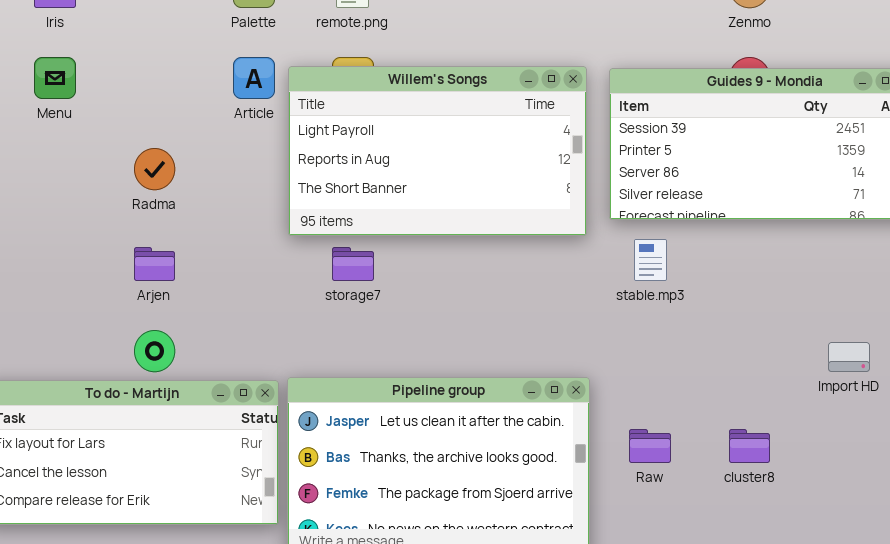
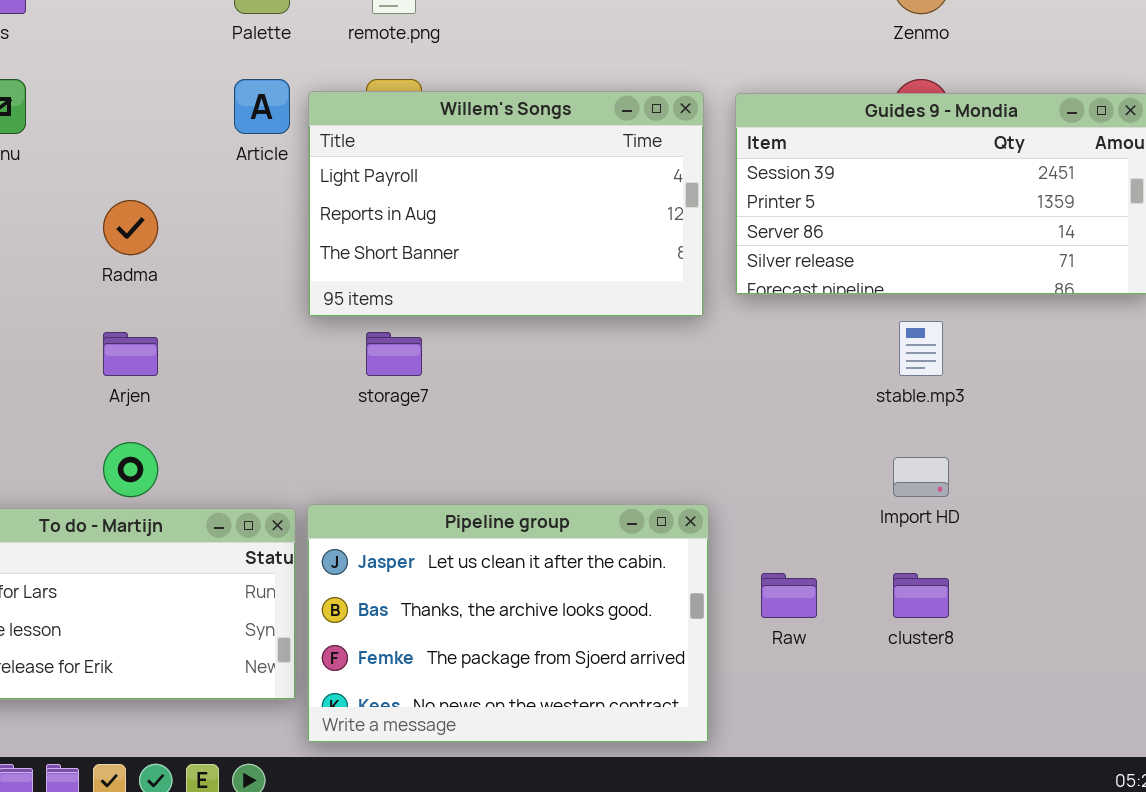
stable.mp3: [634,239,667,281] -> [899,321,943,376], moved
Import HD: [828,342,870,372] -> [893,457,949,497], moved

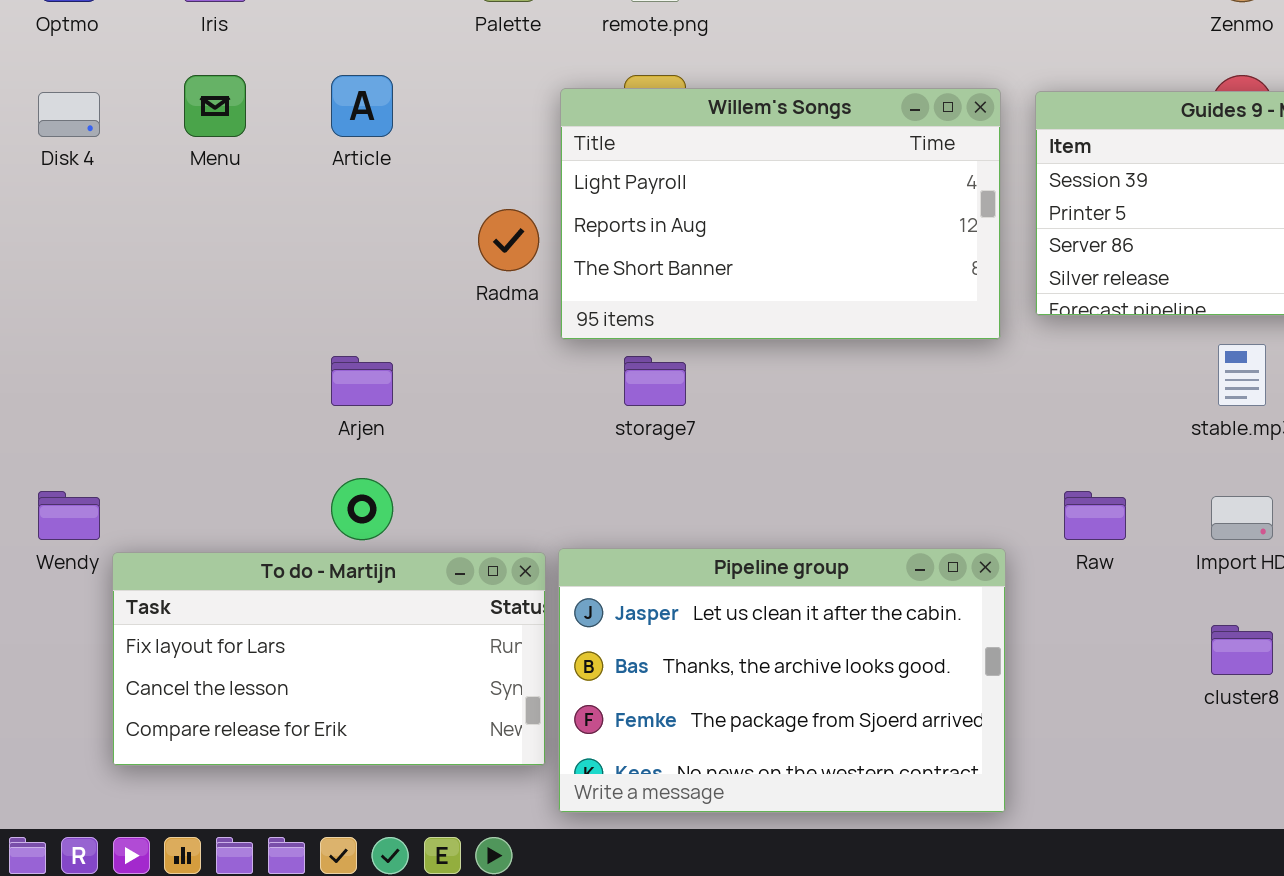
Article: [234,79,290,134] -> [331,75,393,137], moved
Radma: [103,200,158,255] -> [478,209,539,271], moved
Raw: [761,573,817,618] -> [1064,491,1126,540], moved

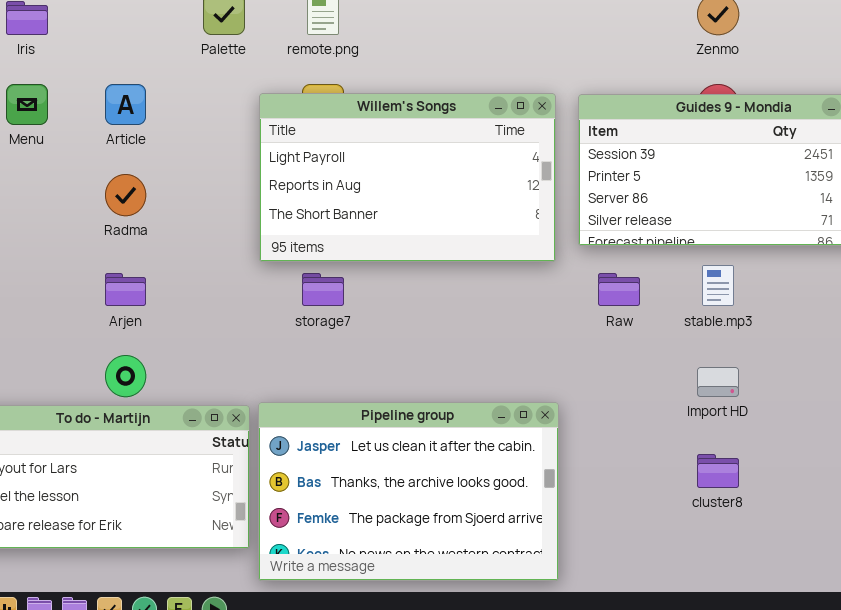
Radma: [478,209,539,271] -> [105,174,146,216], moved
Raw: [1064,491,1126,540] -> [598,273,640,306], moved

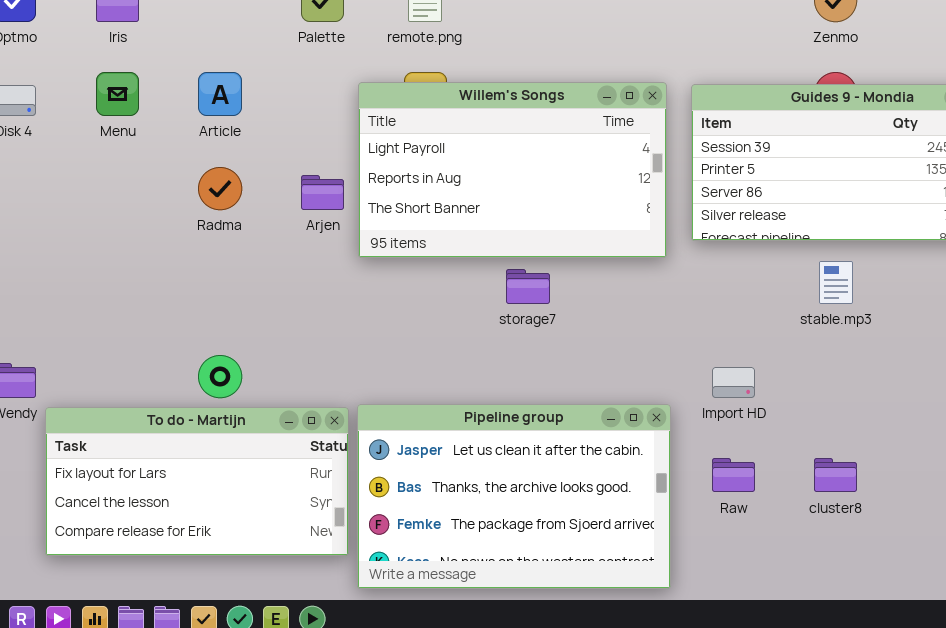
Arjen: [105,273,146,306] -> [301,175,344,210], moved
storage7: [302,273,344,306] -> [506,269,550,304], moved
Raw: [598,273,640,306] -> [712,458,755,492], moved
Import HD: [697,367,739,397] -> [712,367,755,398], moved

